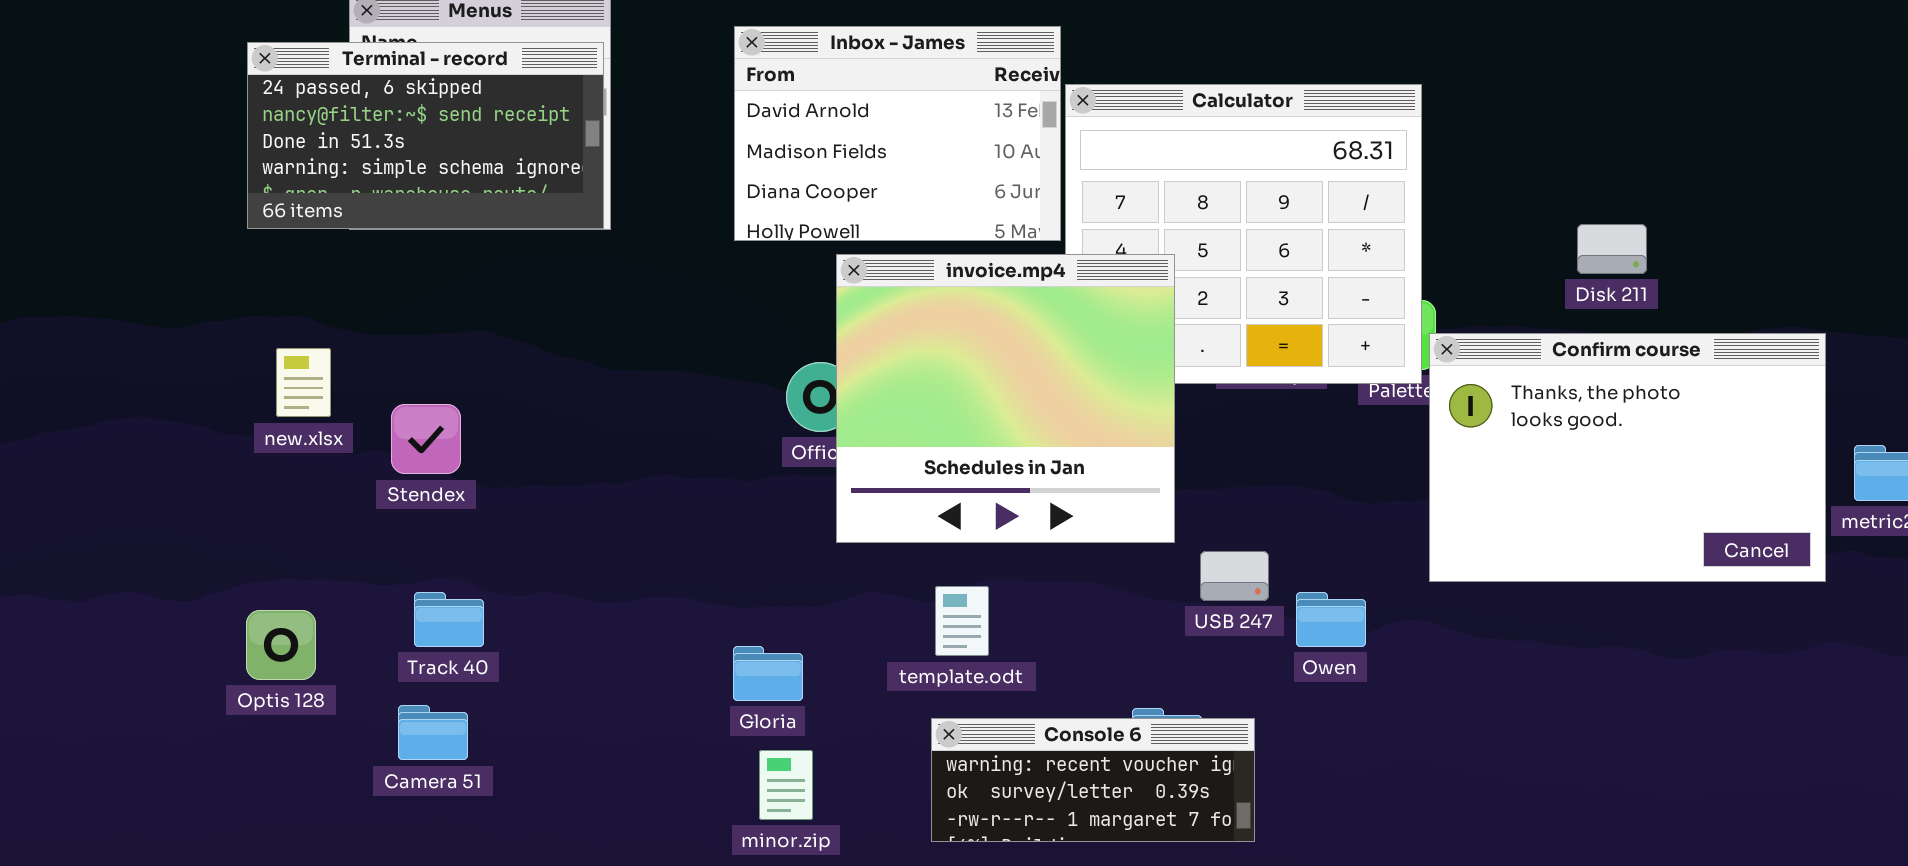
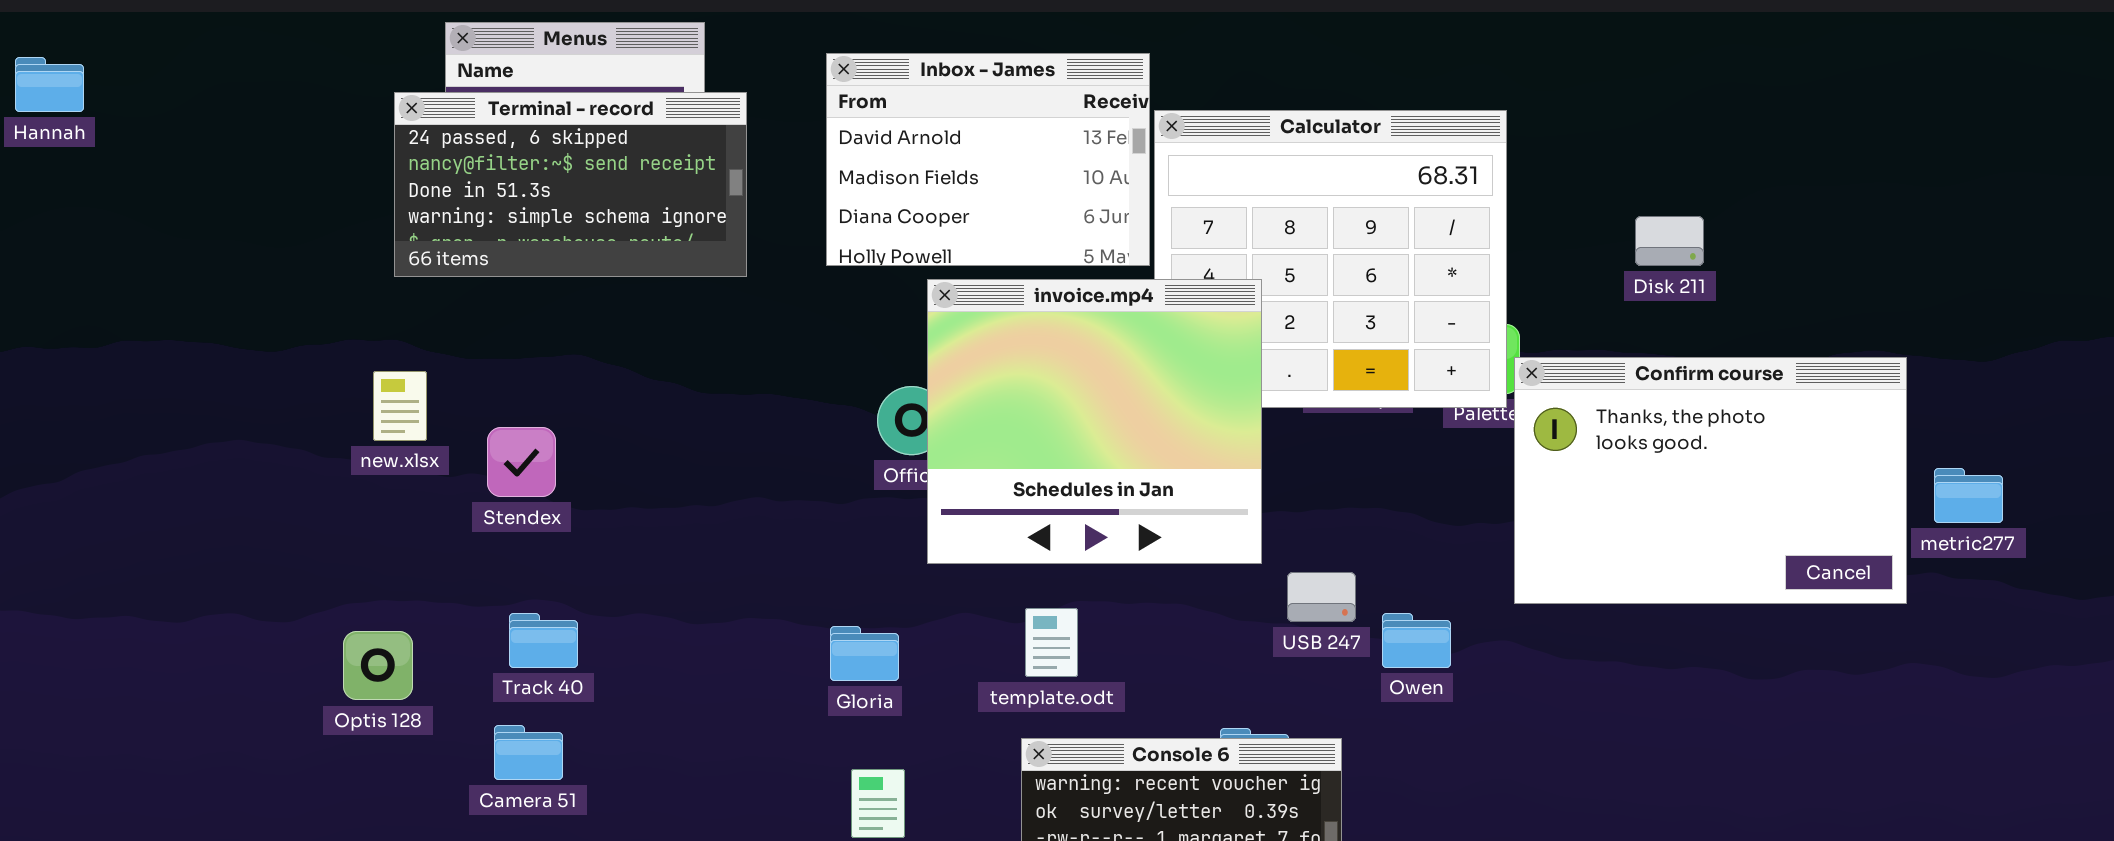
Terminal - record: [247,42,604,229] -> [394,92,747,277], moved
Disk 211: [1577,224,1647,274] -> [1635,216,1704,266], moved
Gloria: [733,646,803,701] -> [830,626,899,681], moved

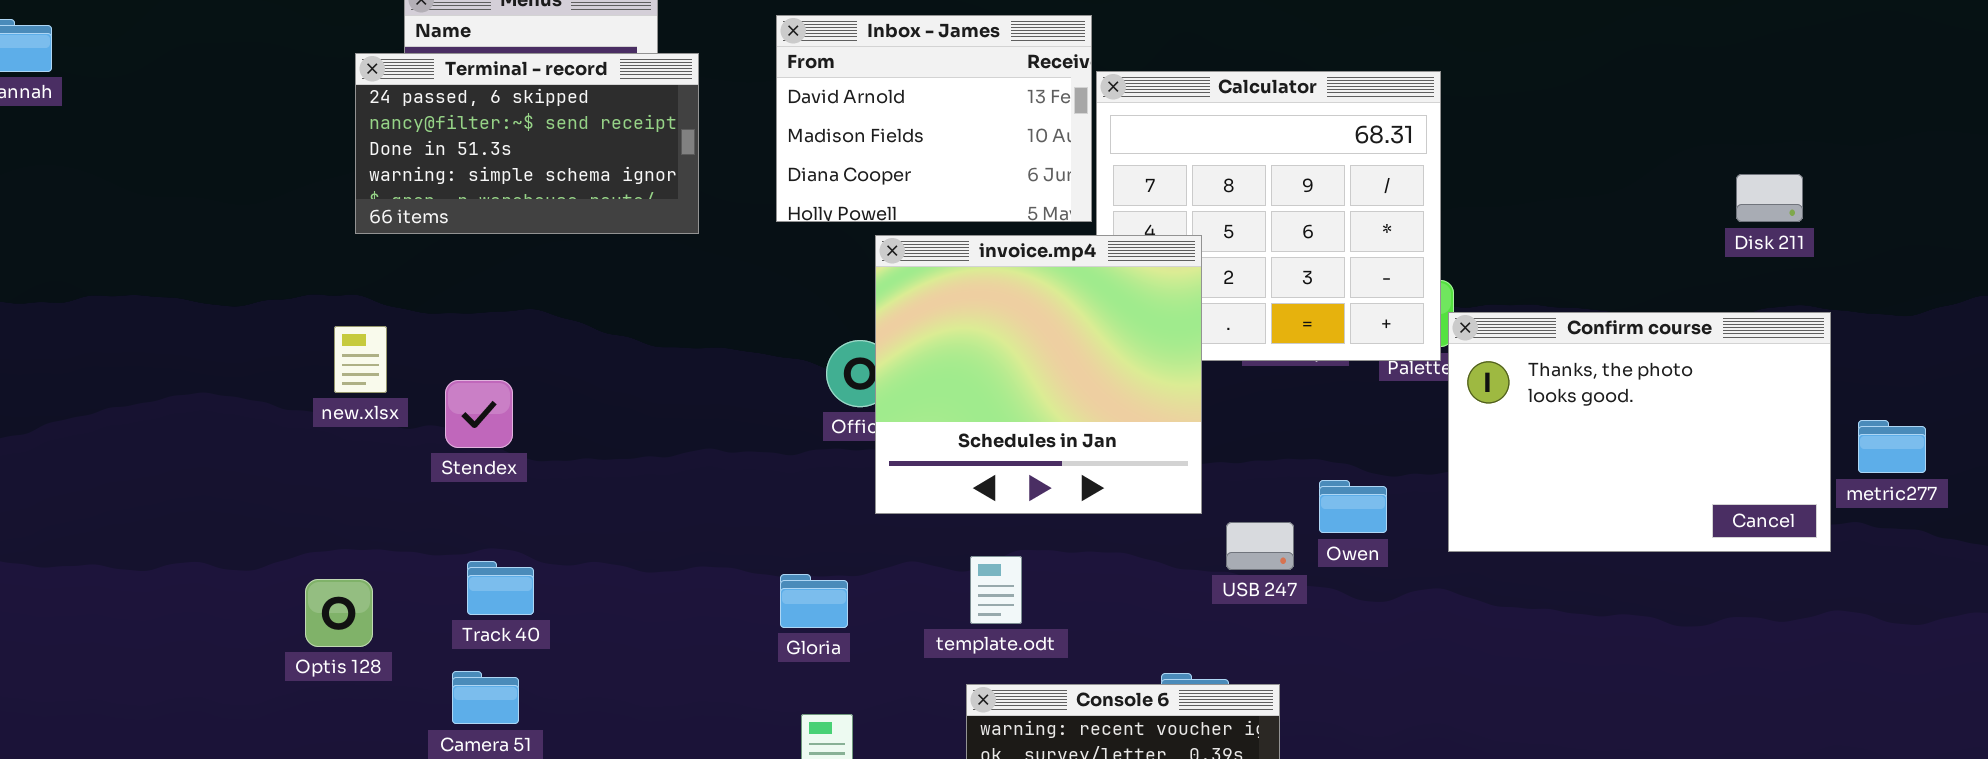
Disk 211: [1635,216,1704,266] -> [1736,174,1803,222], moved
Owen: [1382,613,1451,668] -> [1319,480,1387,533], moved

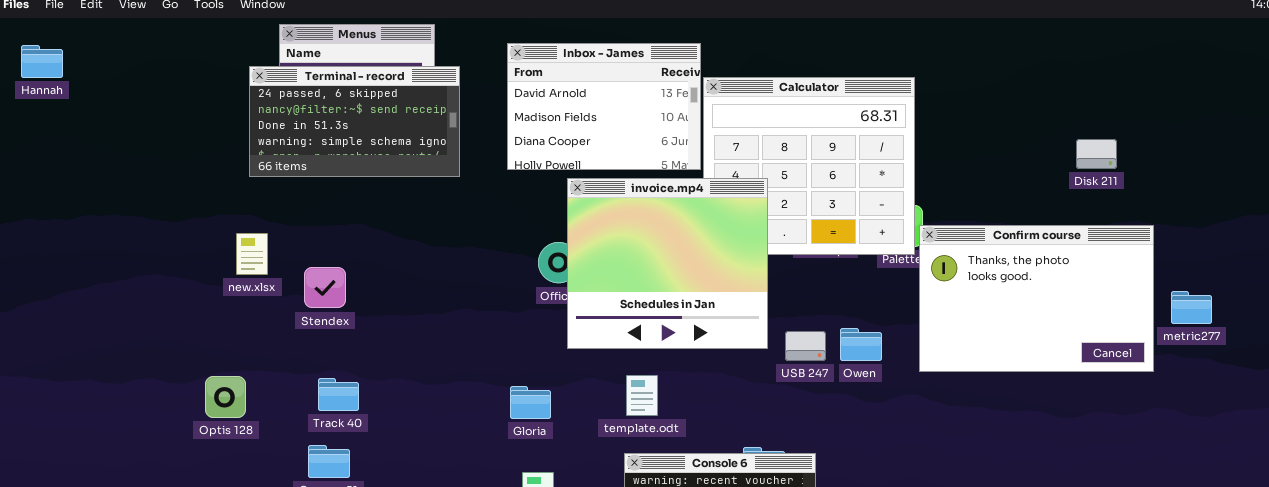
Disk 211: [1736,174,1803,222] -> [1076,139,1117,169], moved
USB 247: [1226,522,1294,570] -> [785,331,826,361], moved
Optis 128: [305,579,373,647] -> [205,376,246,418], moved

